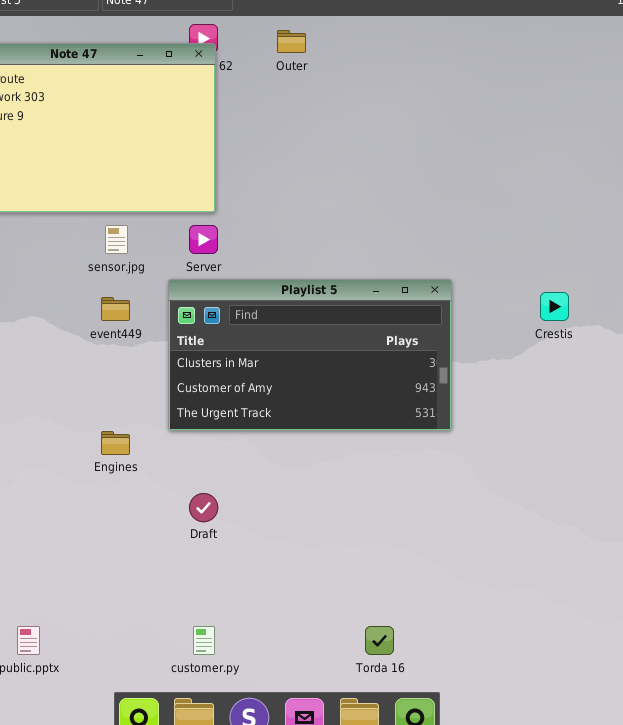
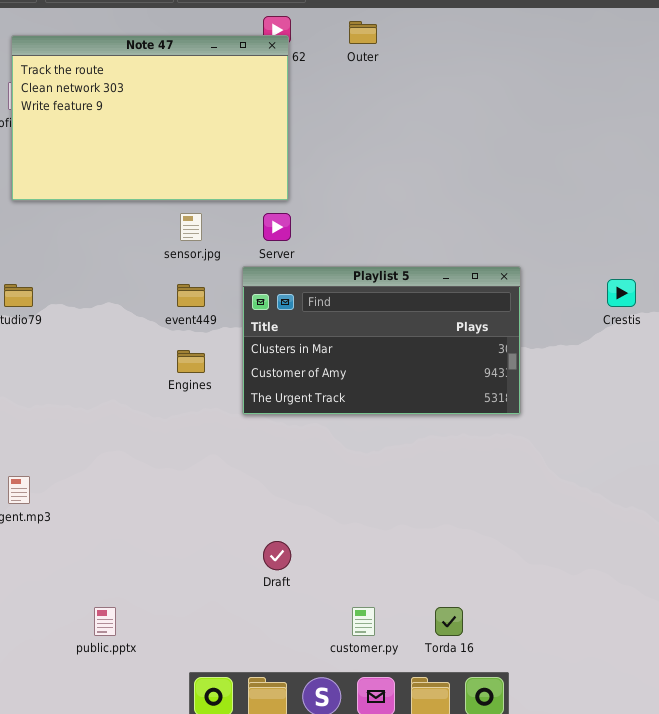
Engines: [101,431,130,455] -> [177,350,205,373], moved
Draft: [189,493,218,522] -> [263,541,291,570], moved
customer.py: [193,626,215,655] -> [352,607,375,636], moved

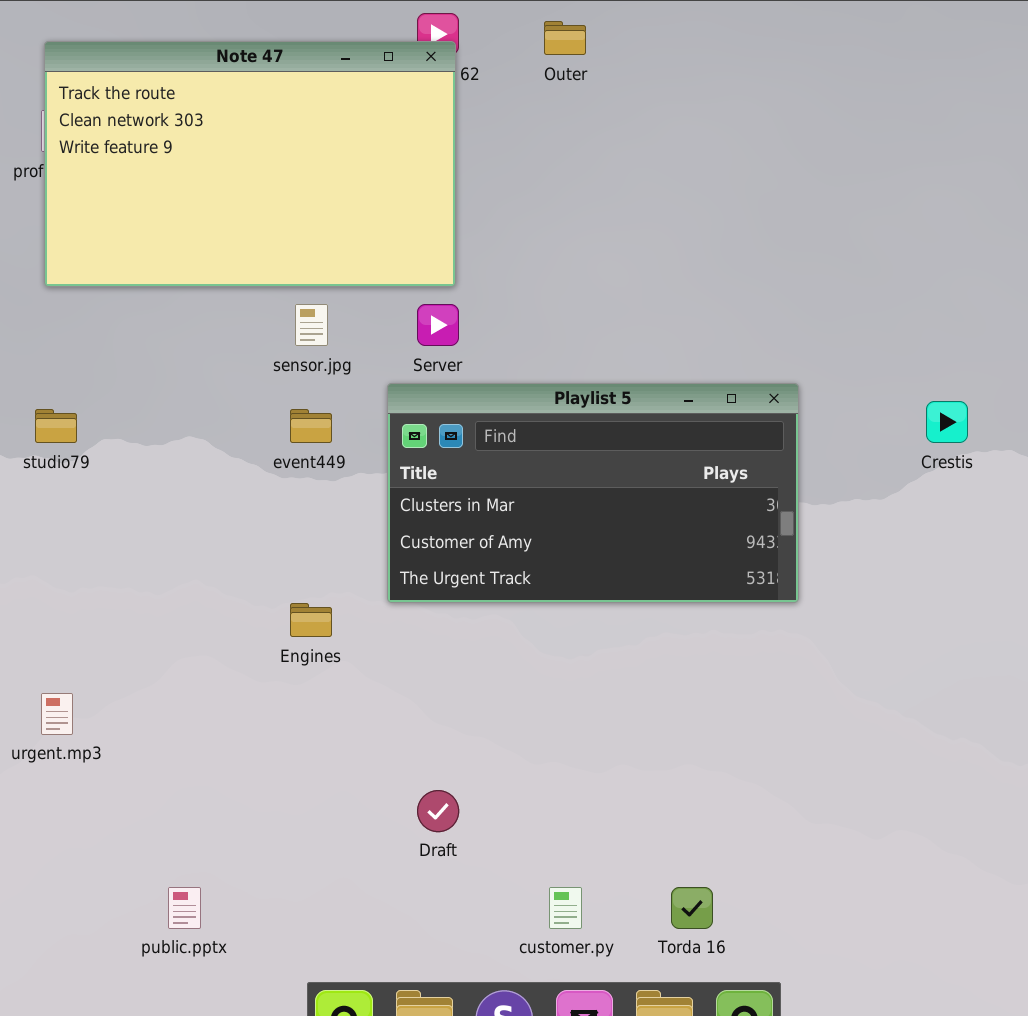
Engines: [177,350,205,373] -> [290,603,332,637], moved

